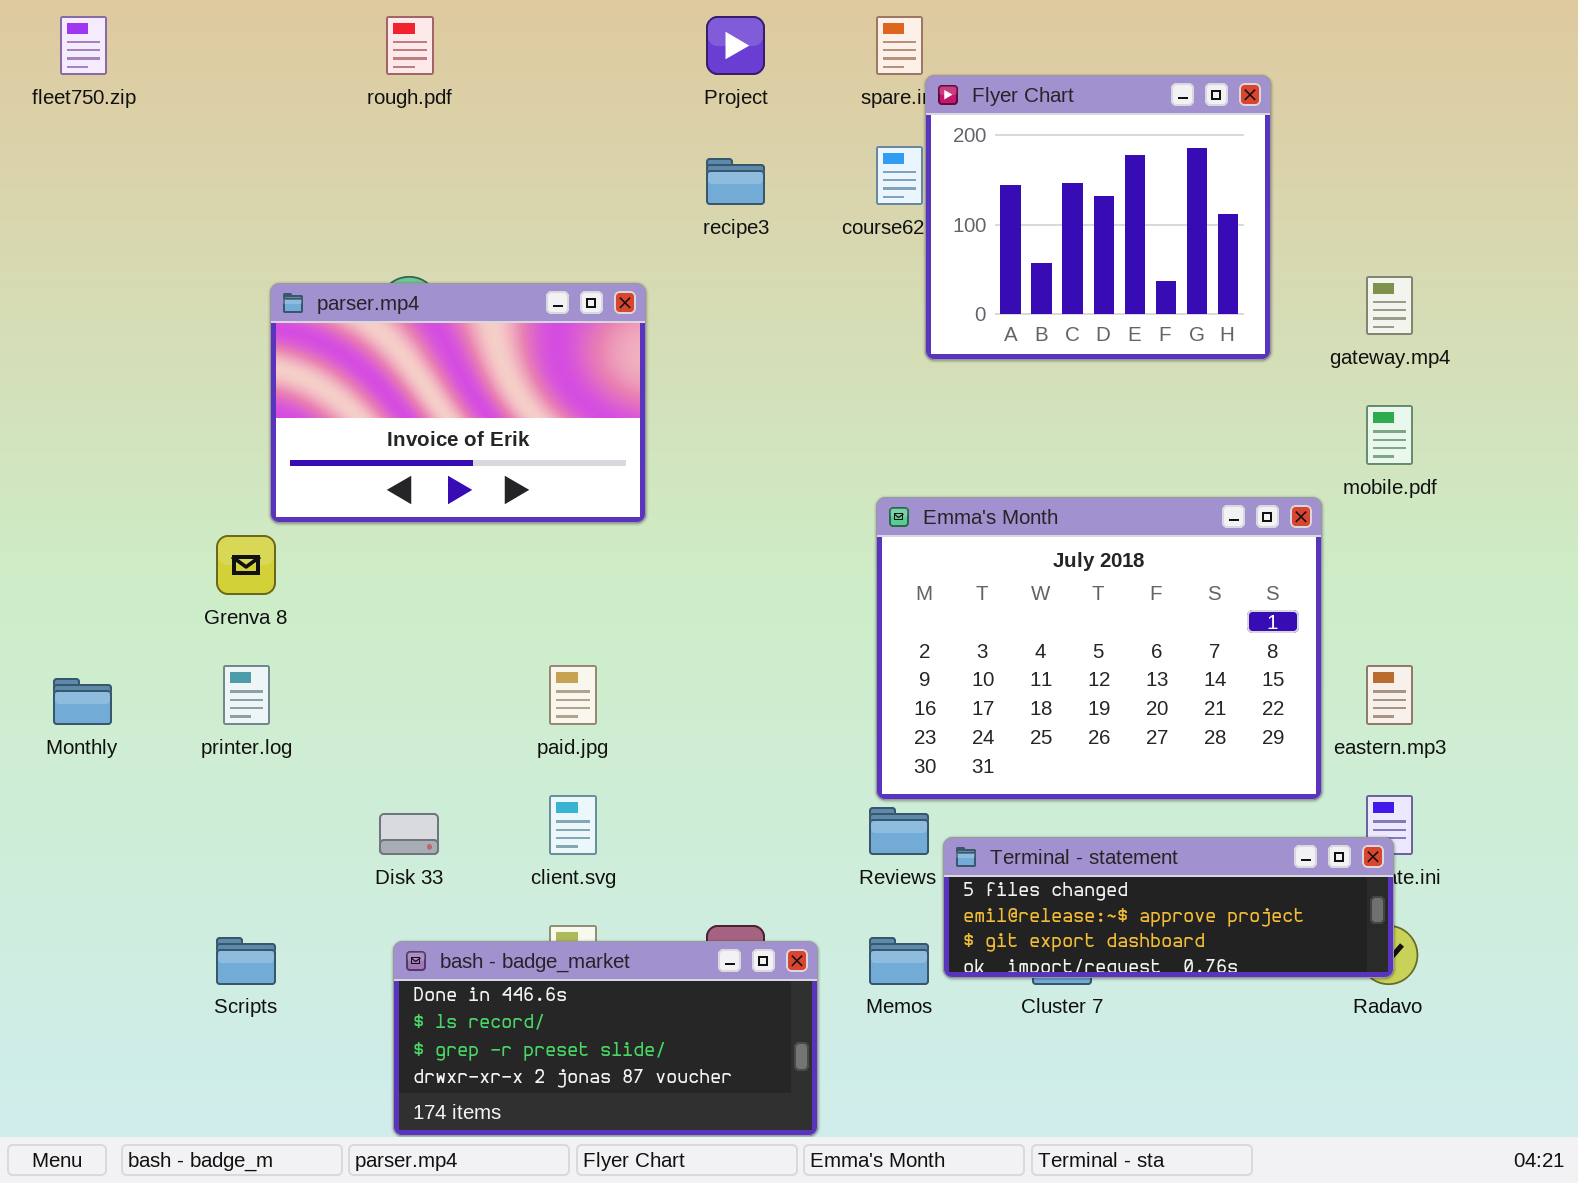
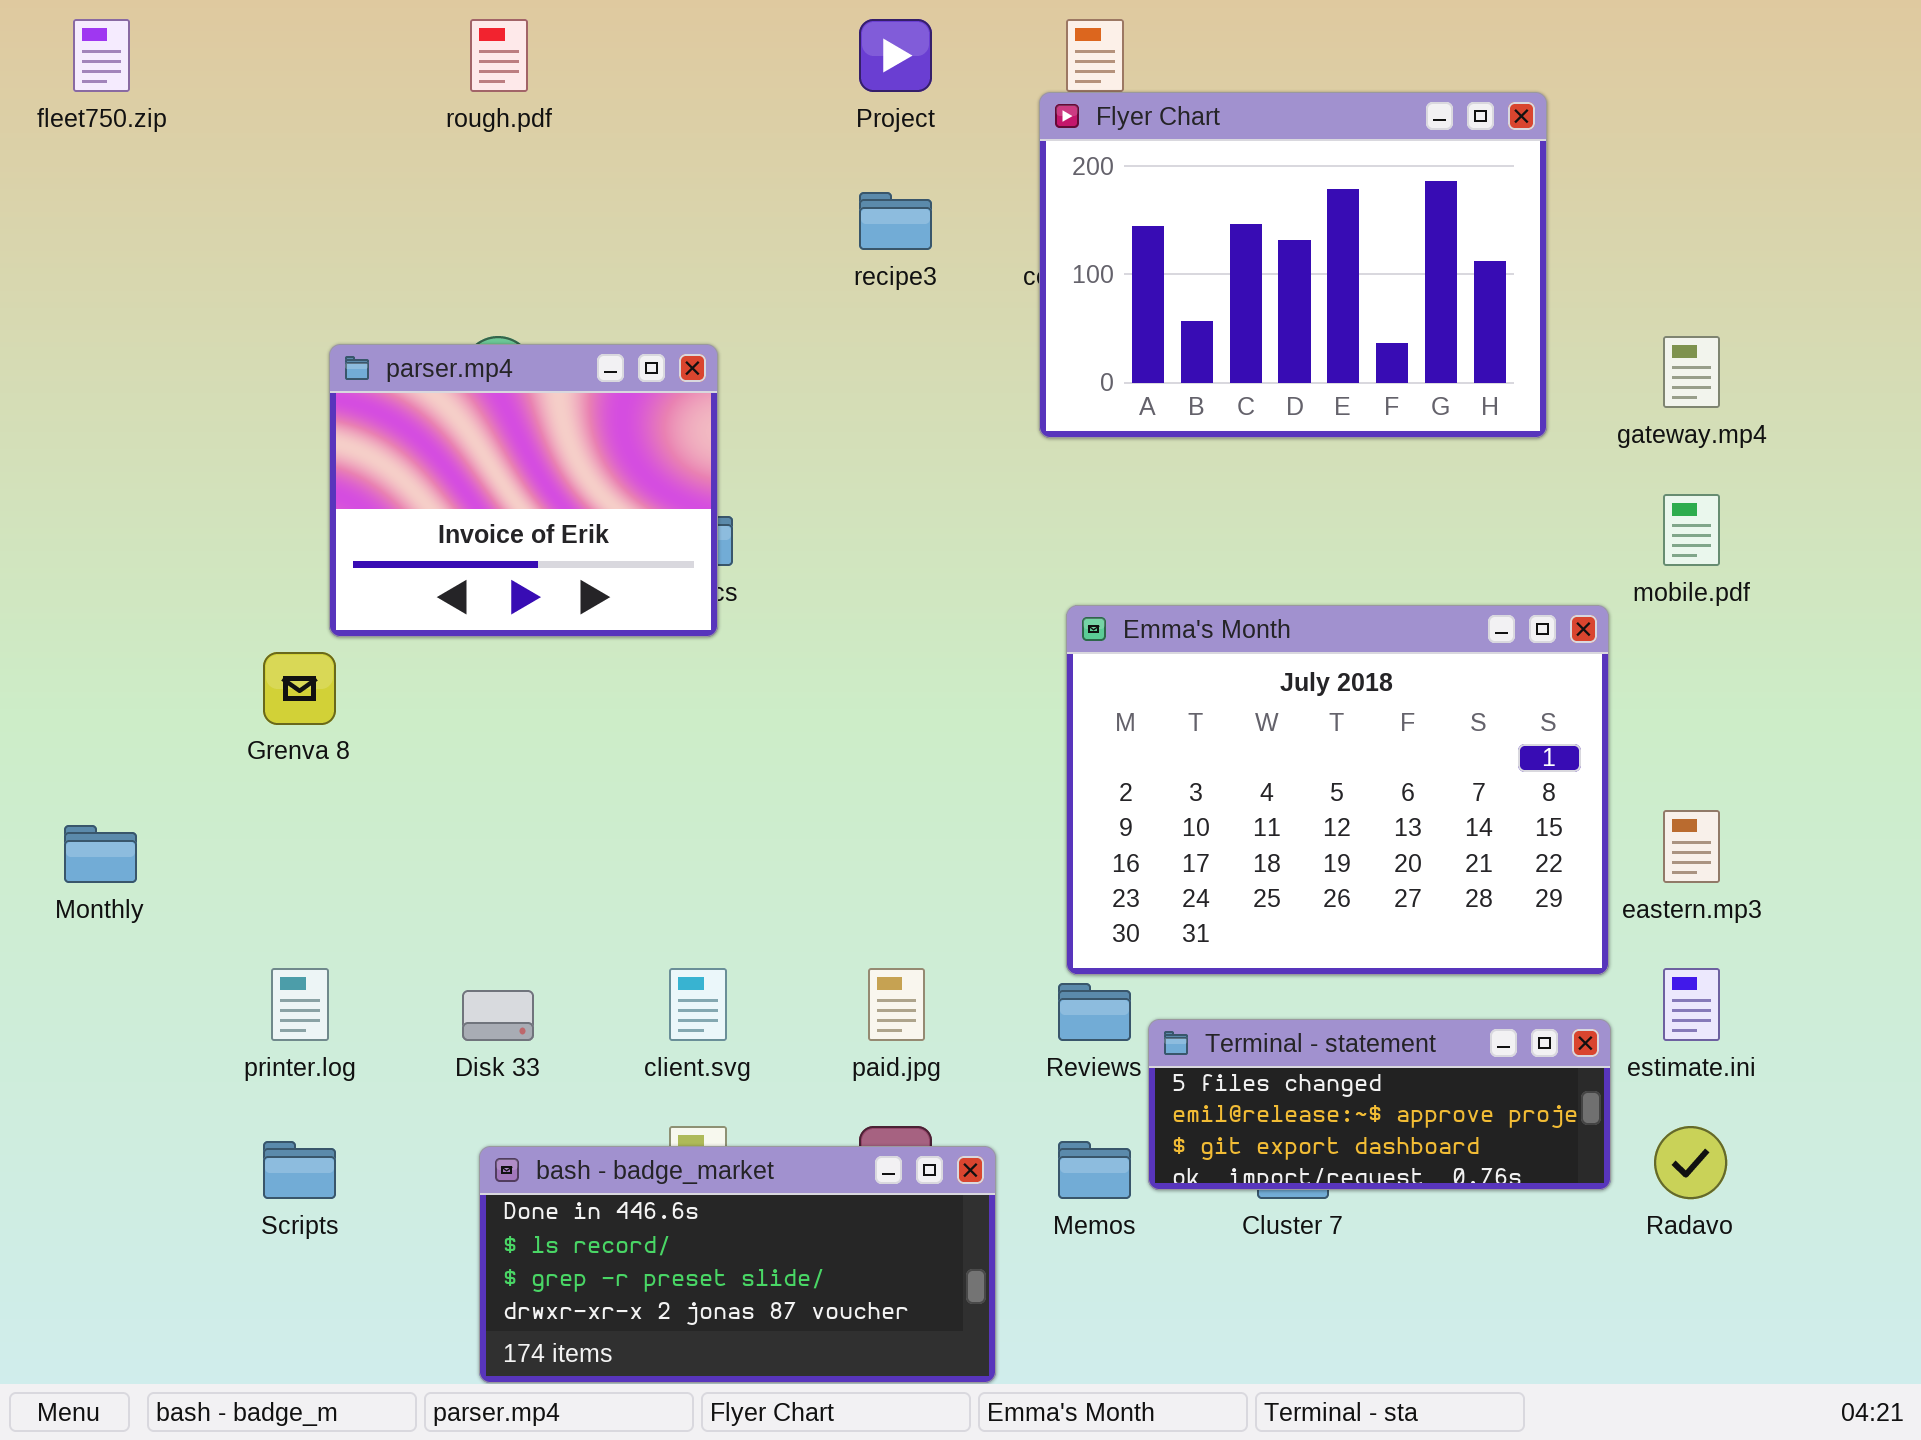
Flyer Chart: [925,75,1271,360] -> [1039,92,1547,438], resized
parser.mp4: [270,283,646,523] -> [329,344,718,637], resized
printer.log: [223,665,270,725] -> [271,968,329,1041], moved
paid.jpg: [549,665,597,725] -> [868,968,925,1041], moved
Terminal - statement: [943,837,1394,978] -> [1148,1019,1611,1190], resized

